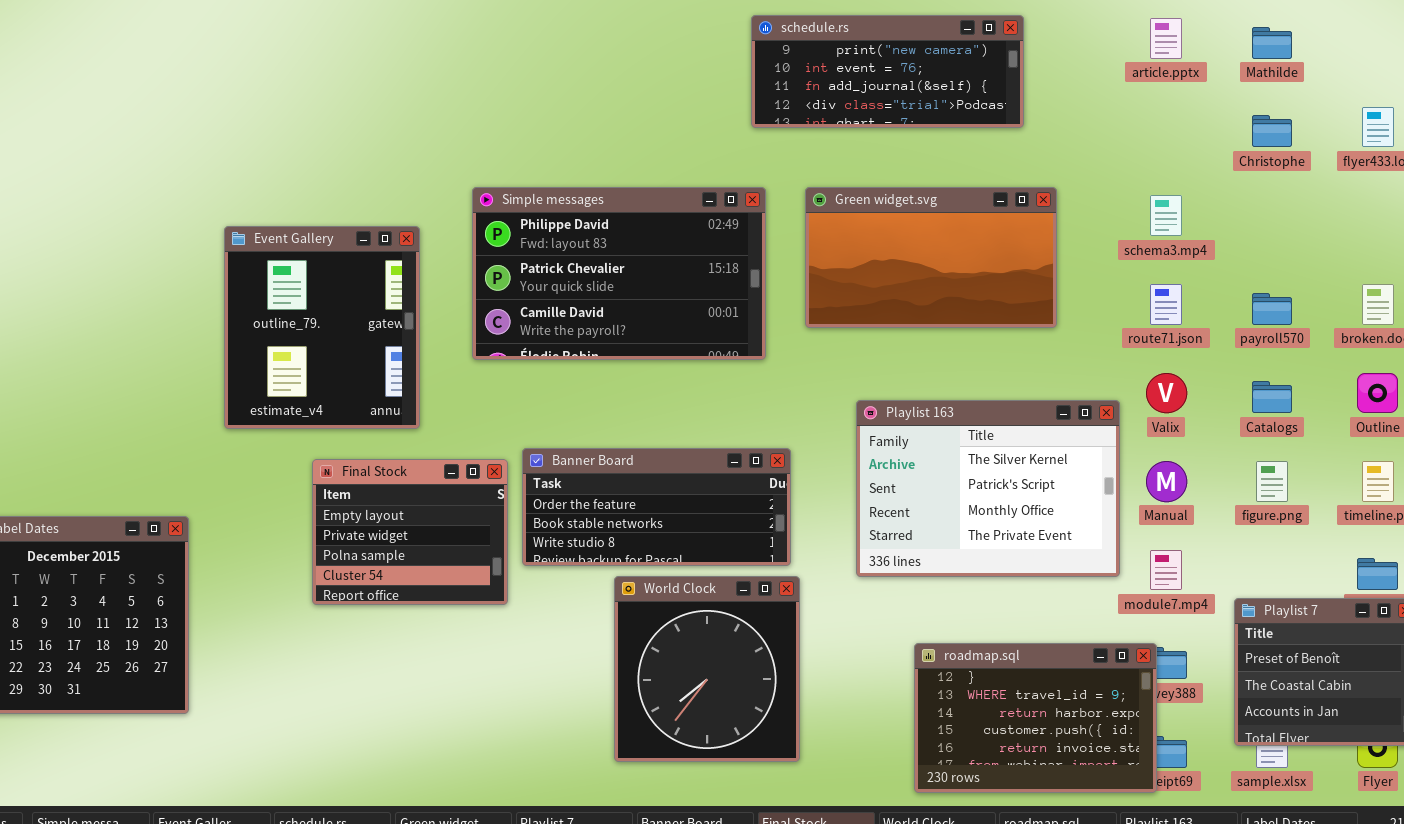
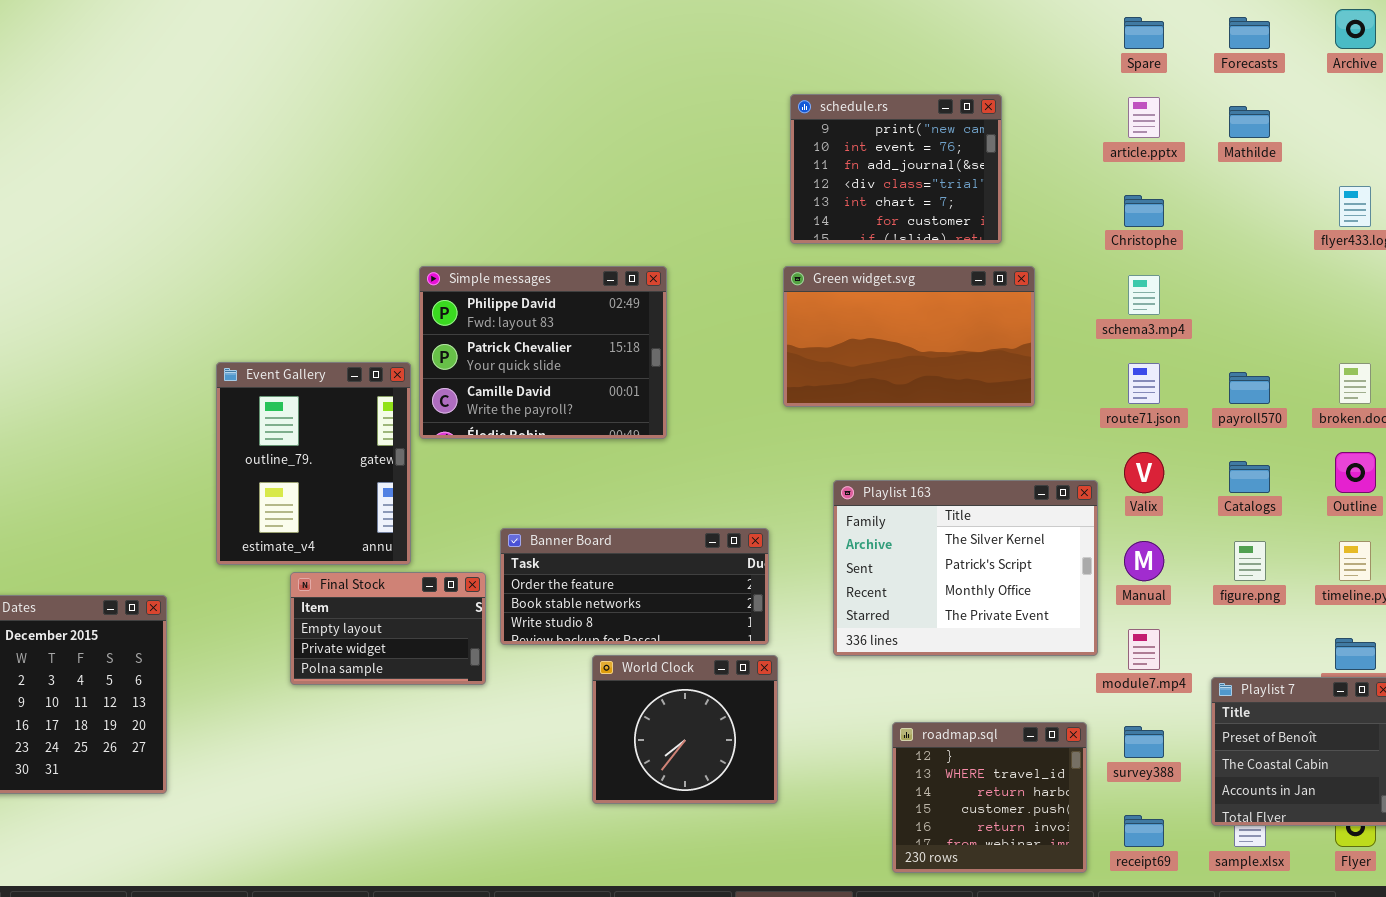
schedule.rs: [751,15,1024,128] -> [790,94,1002,244], resized
Christophe: [1252,115,1292,147] -> [1124,195,1164,227], moved
Simple messages: [472,187,766,360] -> [419,266,667,439], moved, resized
Event Gallery: [224,226,420,429] -> [216,362,411,565], moved
Final Stock: [312,459,508,605] -> [290,572,486,685], resized
World Clock: [614,576,800,762] -> [592,655,778,804], resized
roadmap.sql: [914,643,1157,793] -> [892,722,1087,873], resized

